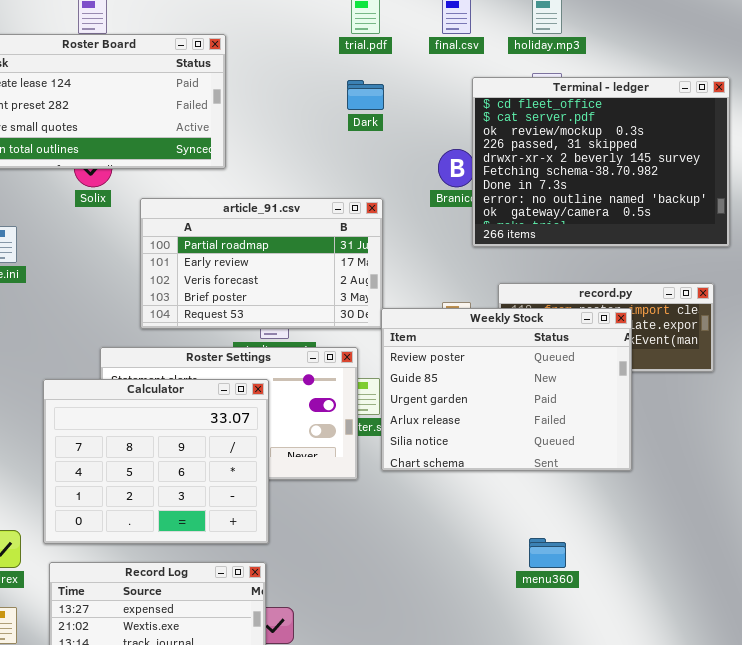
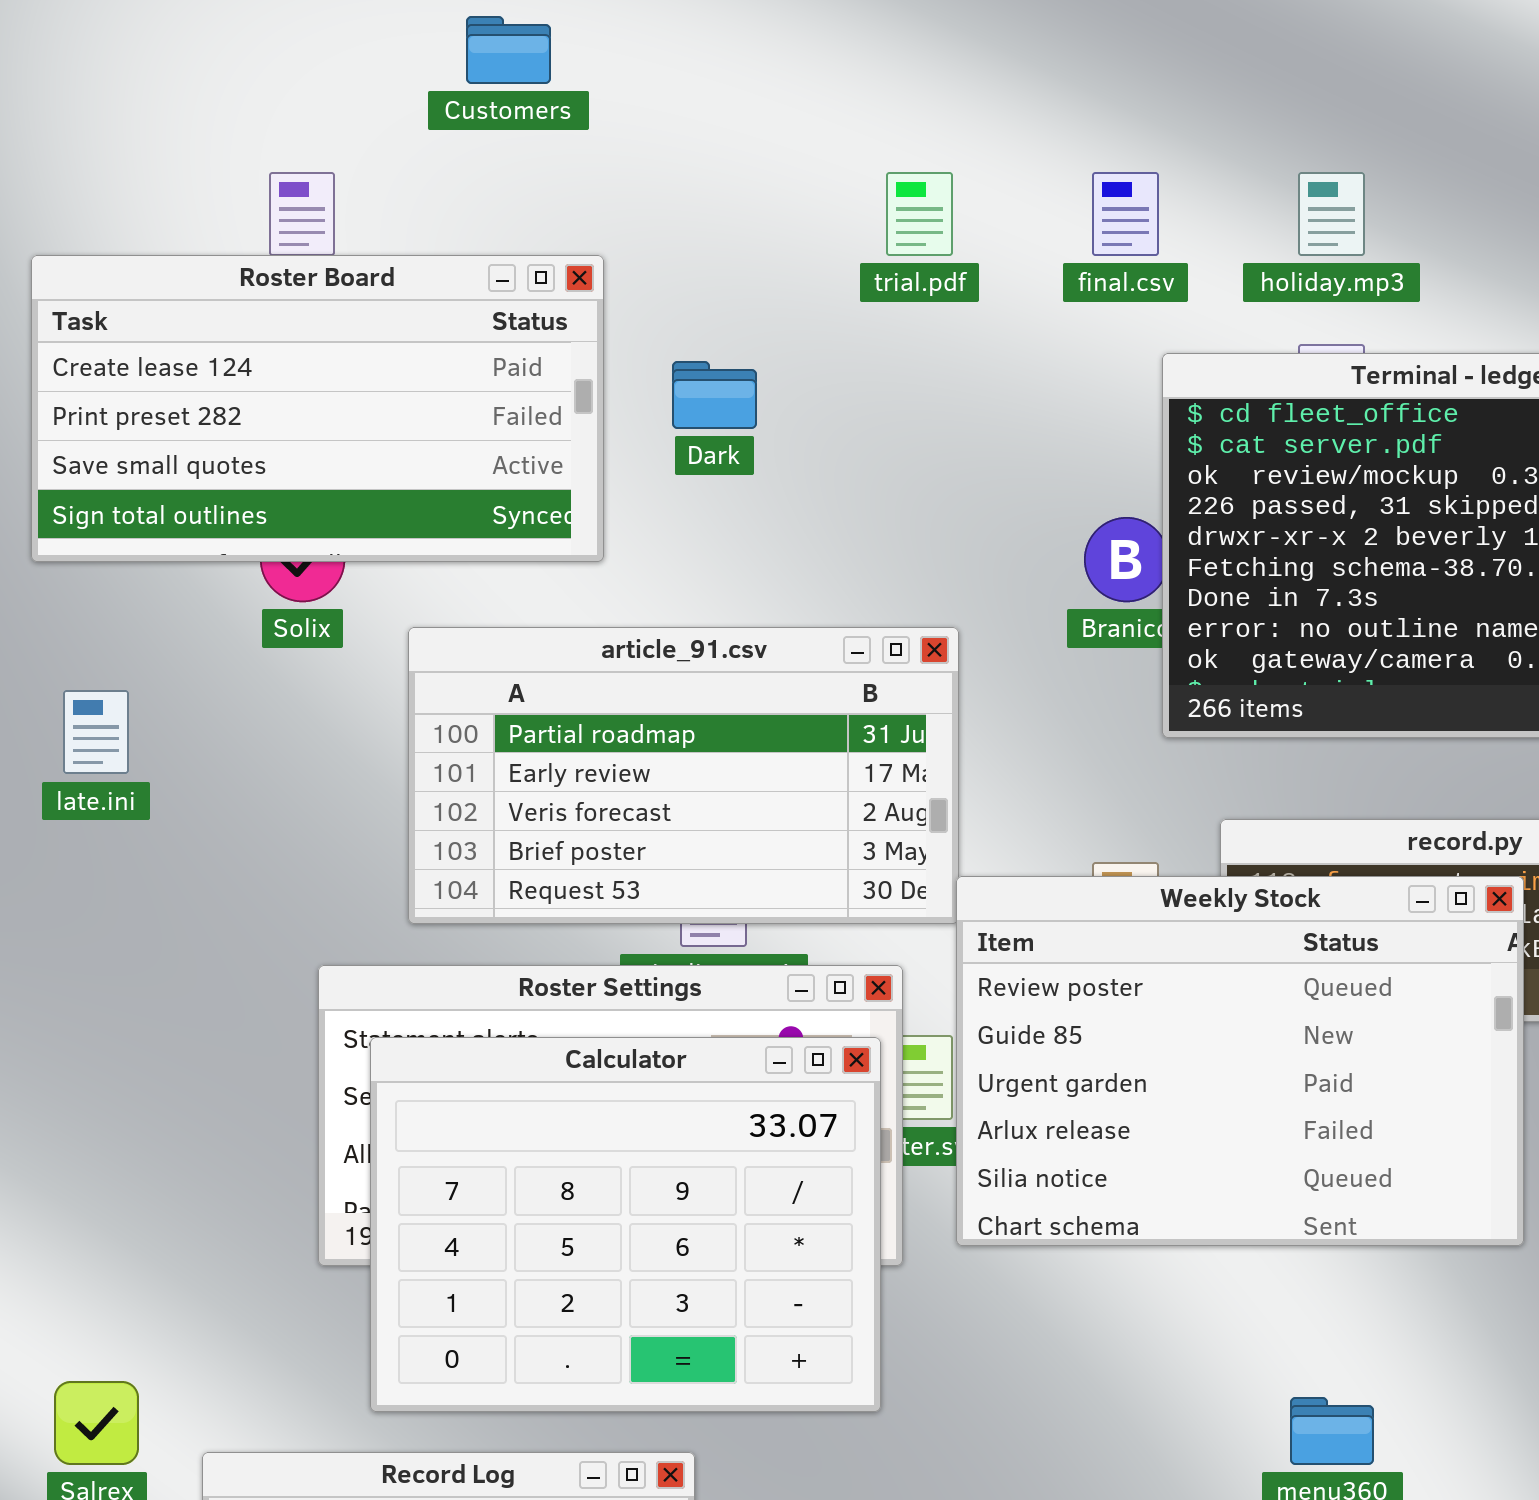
Dark: [347,80,384,110] -> [672,361,757,429], moved
Calculator: [43,379,269,544] -> [370,1037,881,1412], moved

